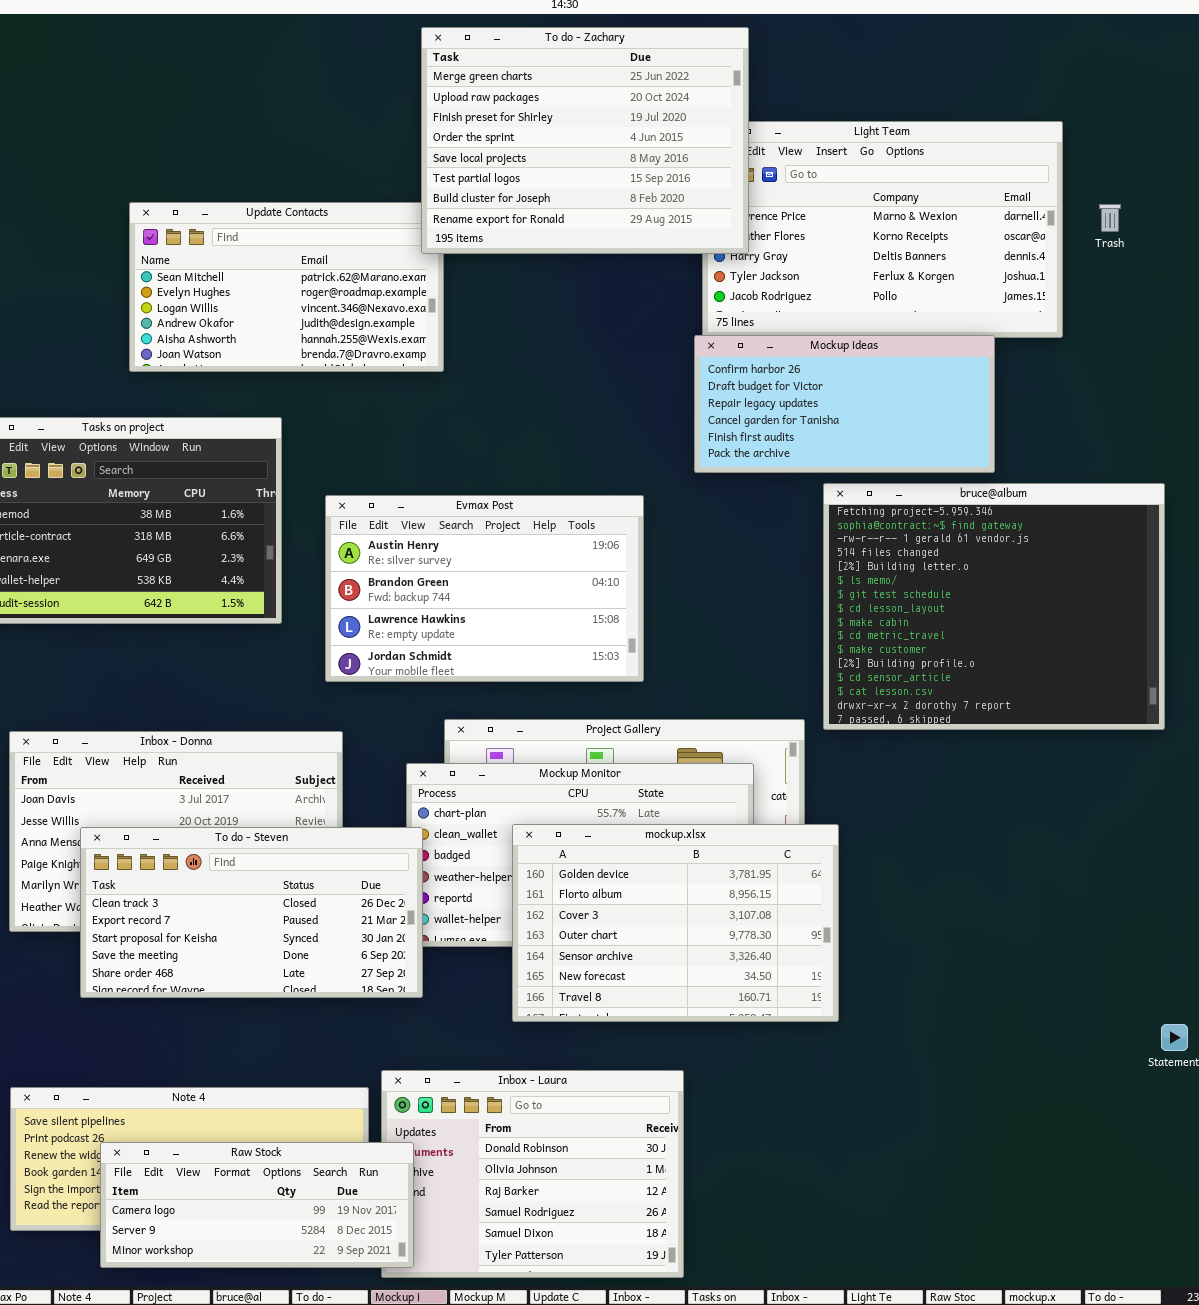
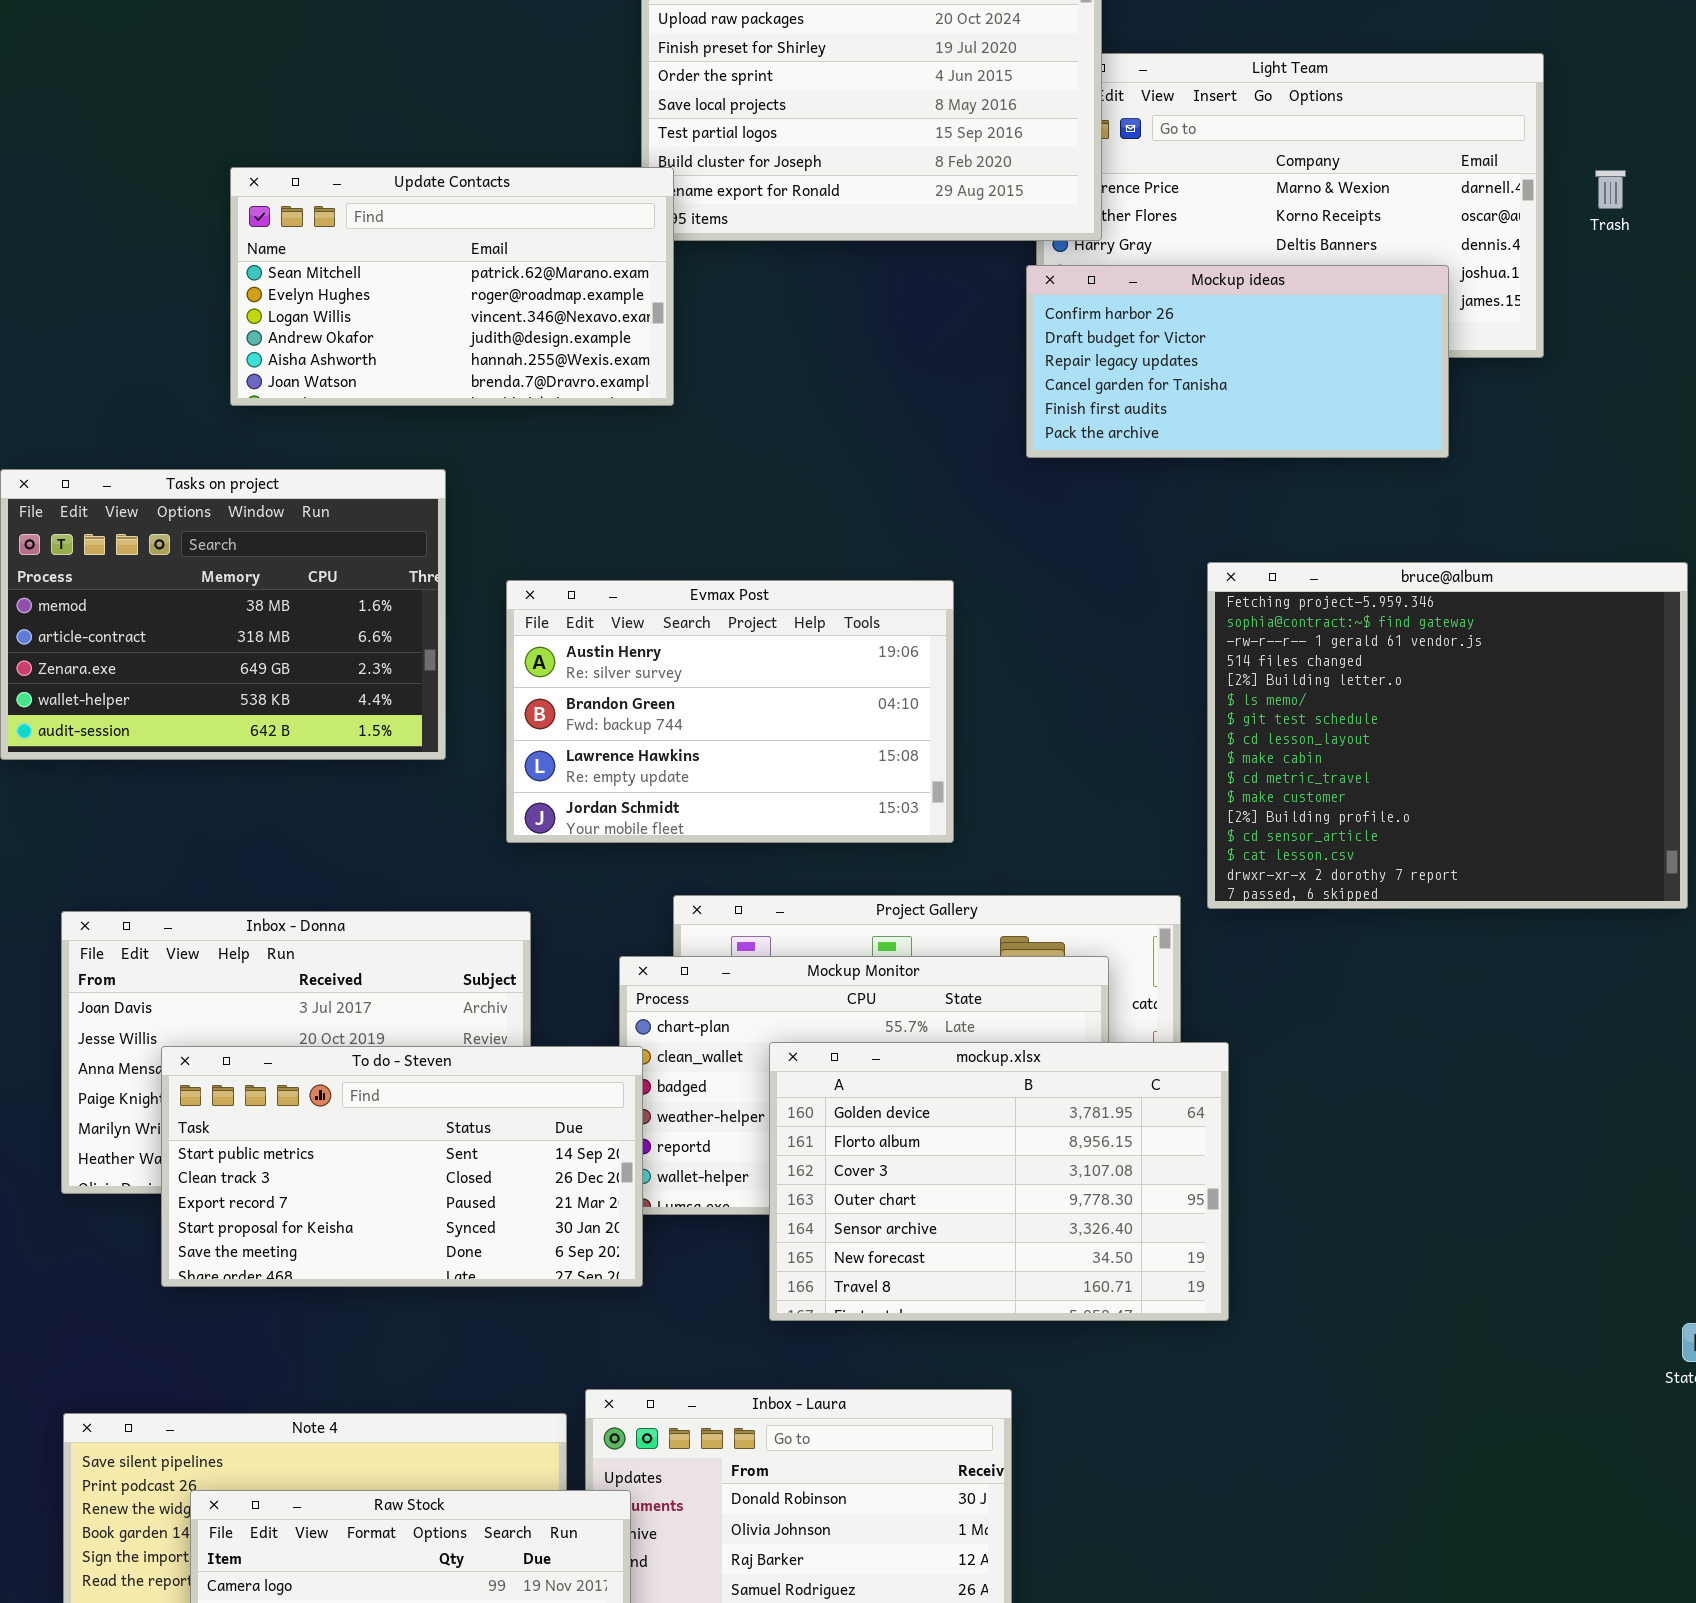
Update Contacts: [129,202,444,372] -> [230,167,674,406], raised
Mockup ideas: [694,335,995,473] -> [1026,265,1449,458], moved
To do - Steven: [80,827,423,998] -> [161,1046,643,1287], scrolled up 1 row

